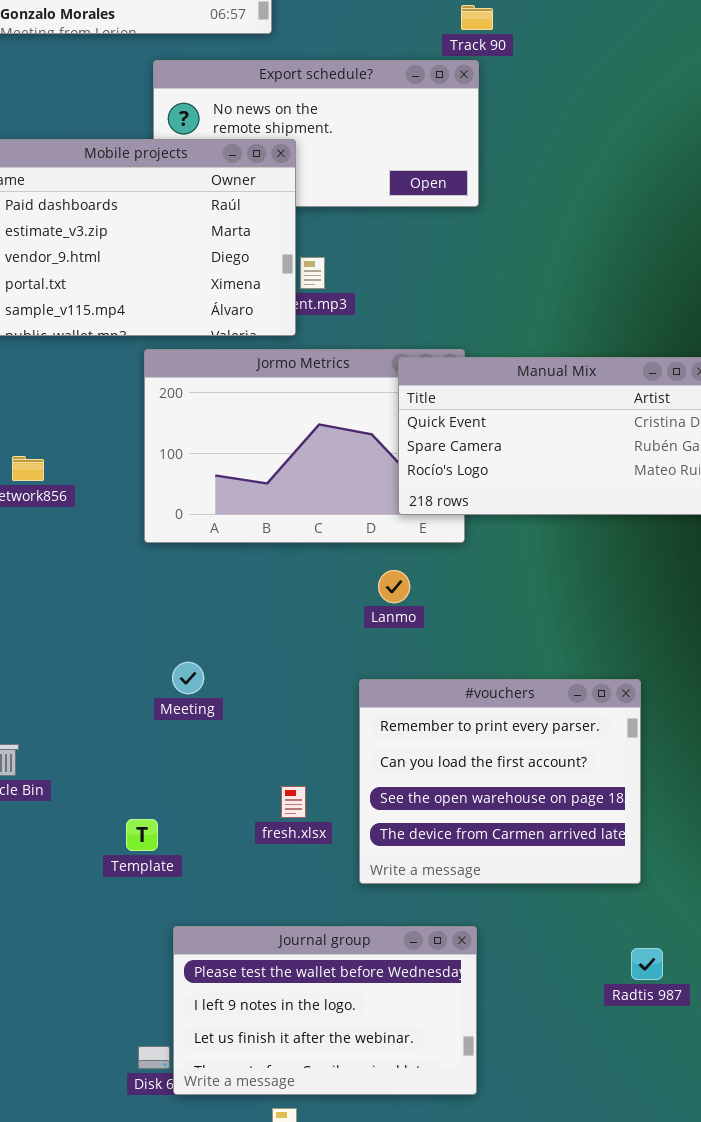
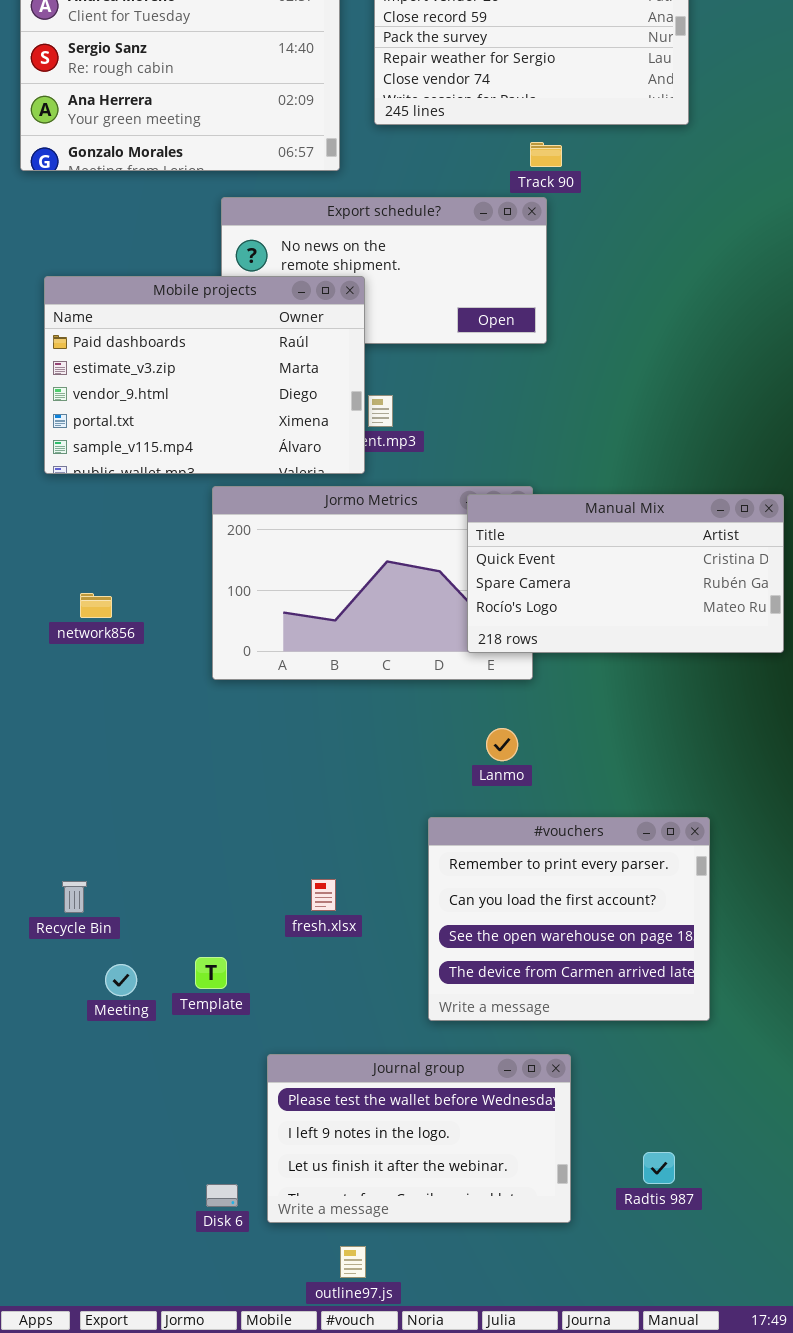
Lanmo: [378,570,410,603] -> [486,728,518,761], moved
Meeting: [172,662,204,694] -> [105,964,137,996], moved
fresh.xlsx: [281,786,306,818] -> [311,879,336,911], moved
Journal group: [173,926,477,1095] -> [267,1054,571,1223], moved
Radtis 987: [631,948,663,980] -> [643,1152,675,1184], moved

